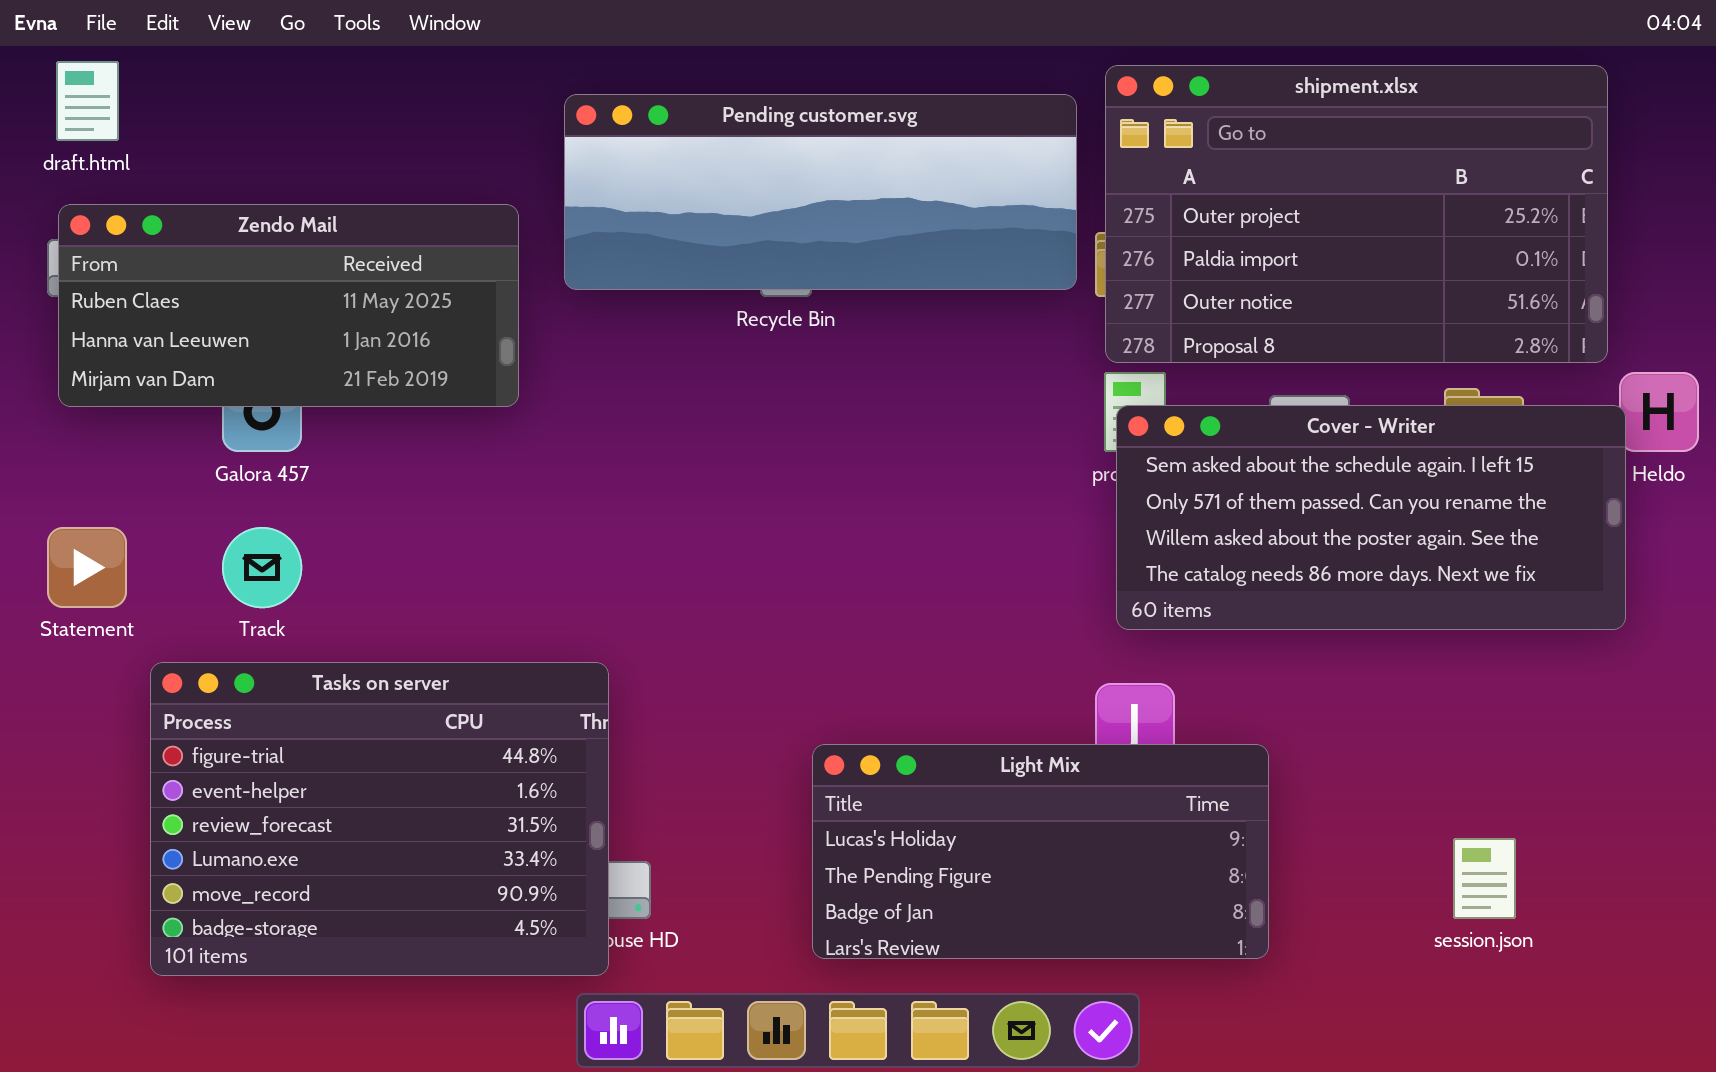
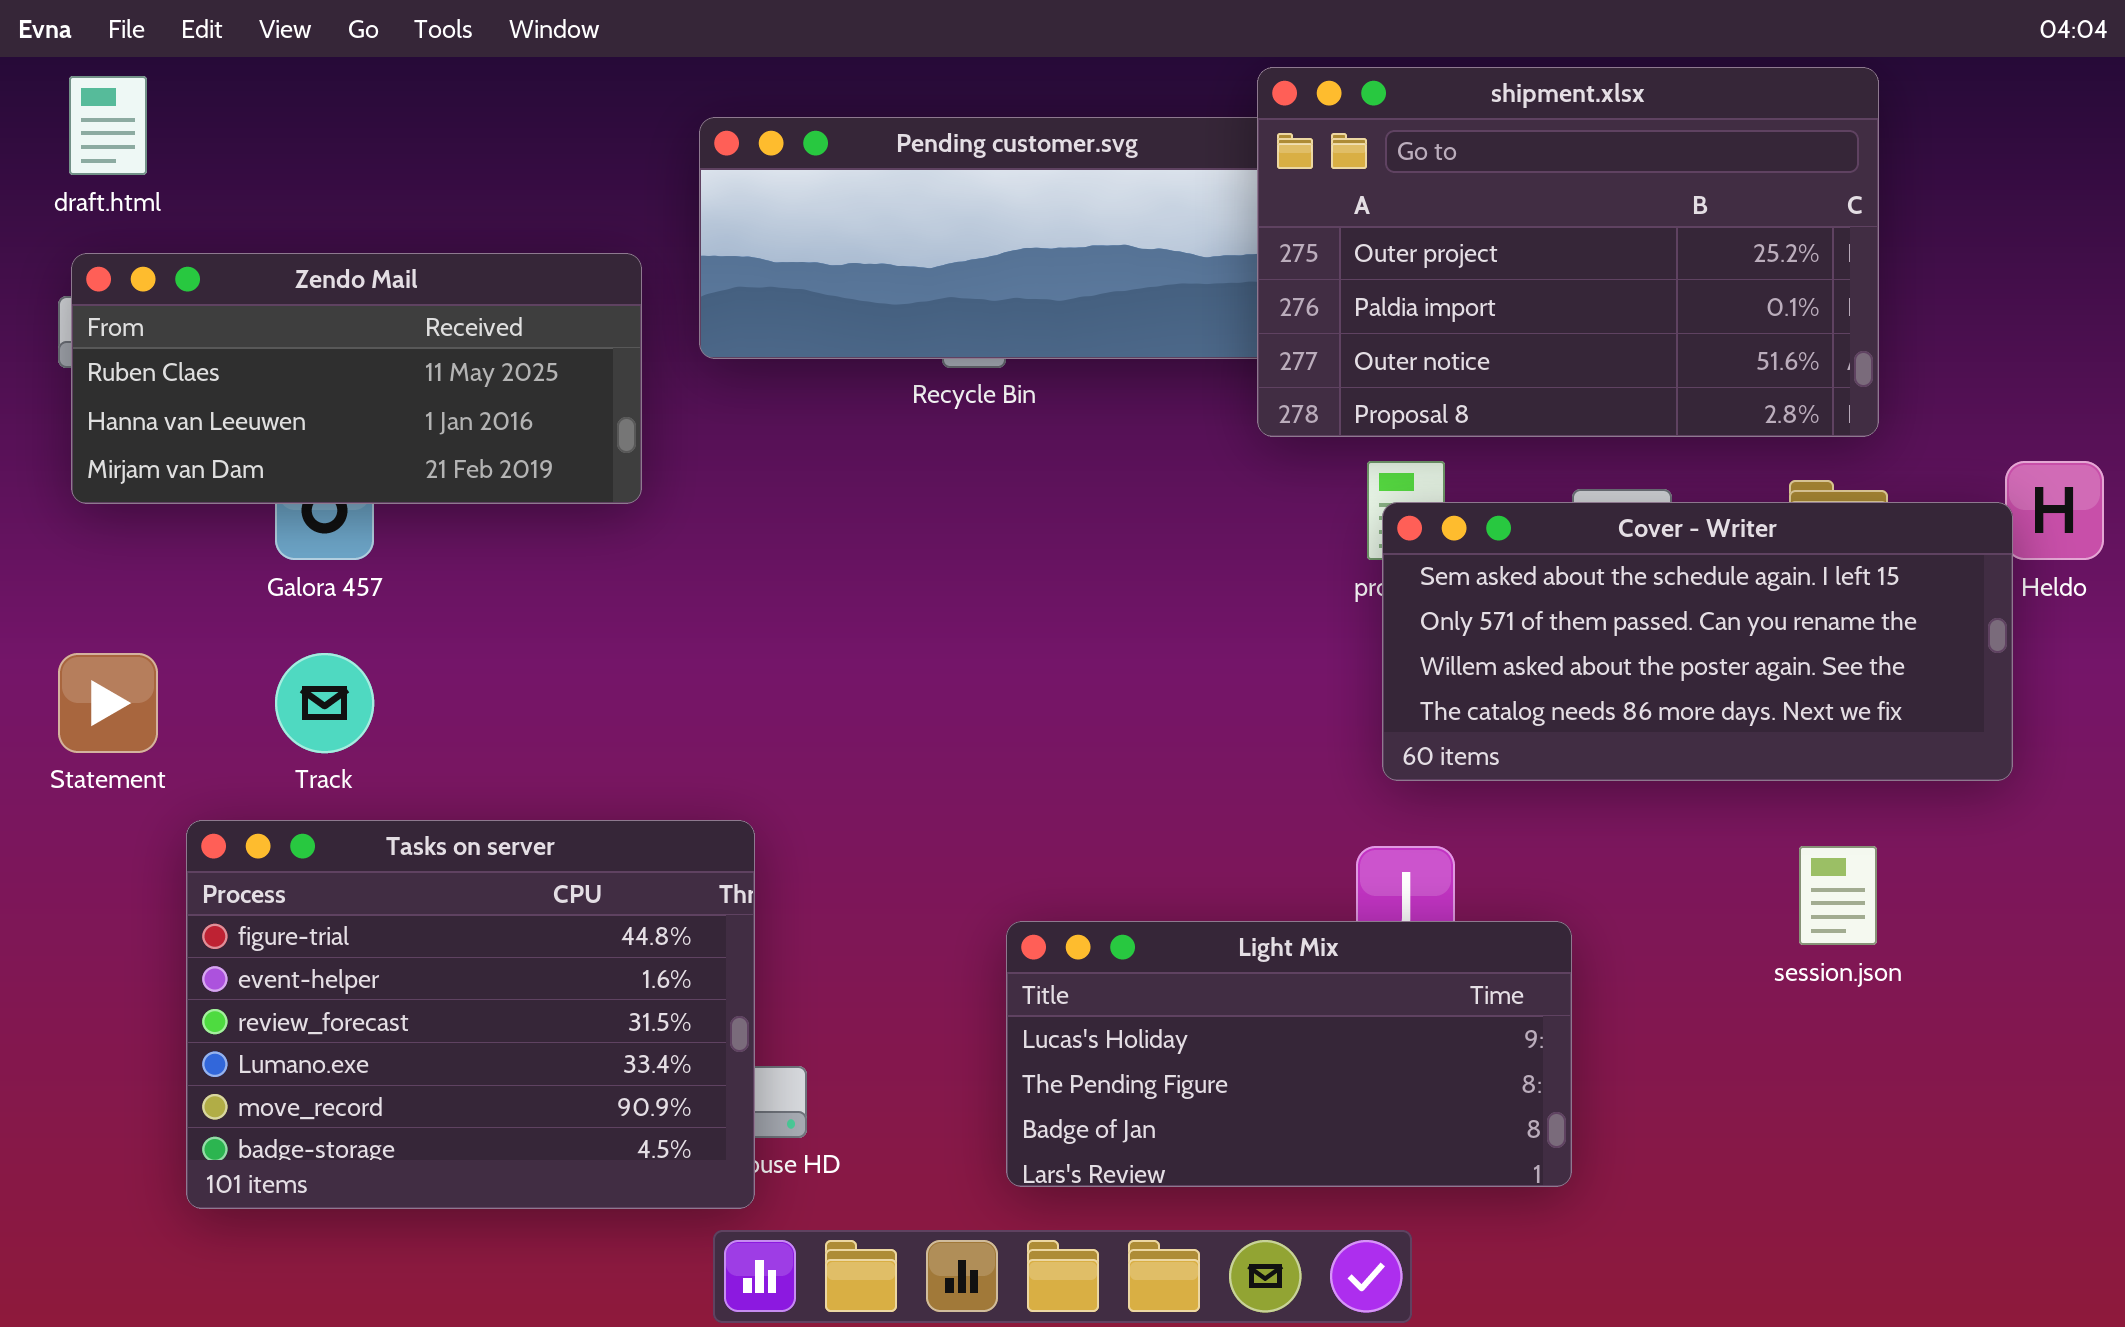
shipment.xlsx: [1105,65,1608,363] -> [1257,67,1879,437], moved
session.json: [1453,838,1516,919] -> [1799,846,1877,945], moved

